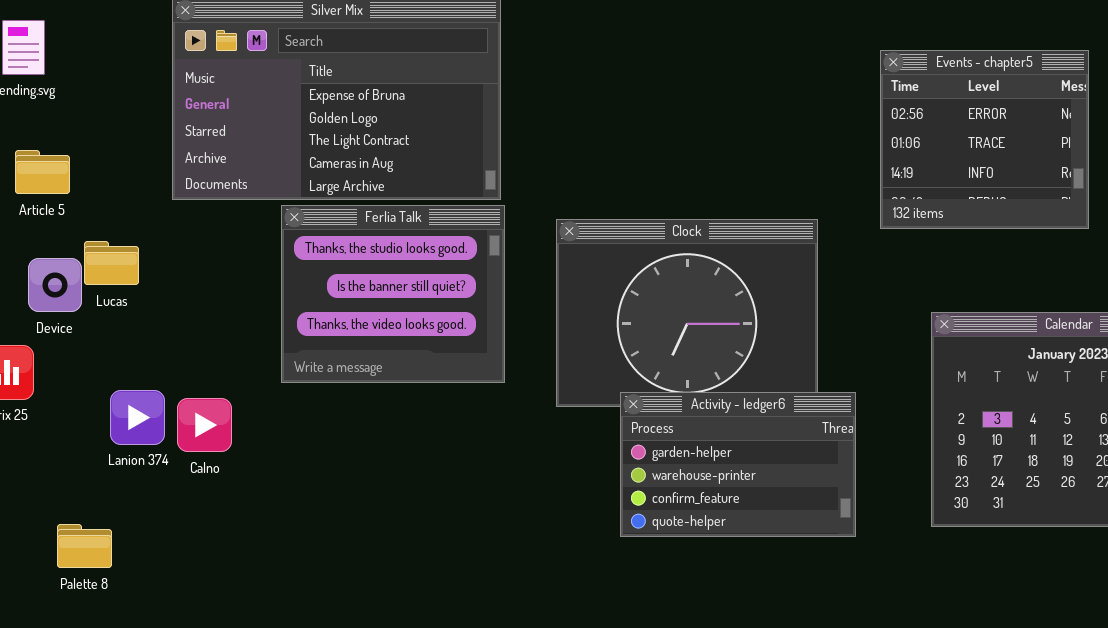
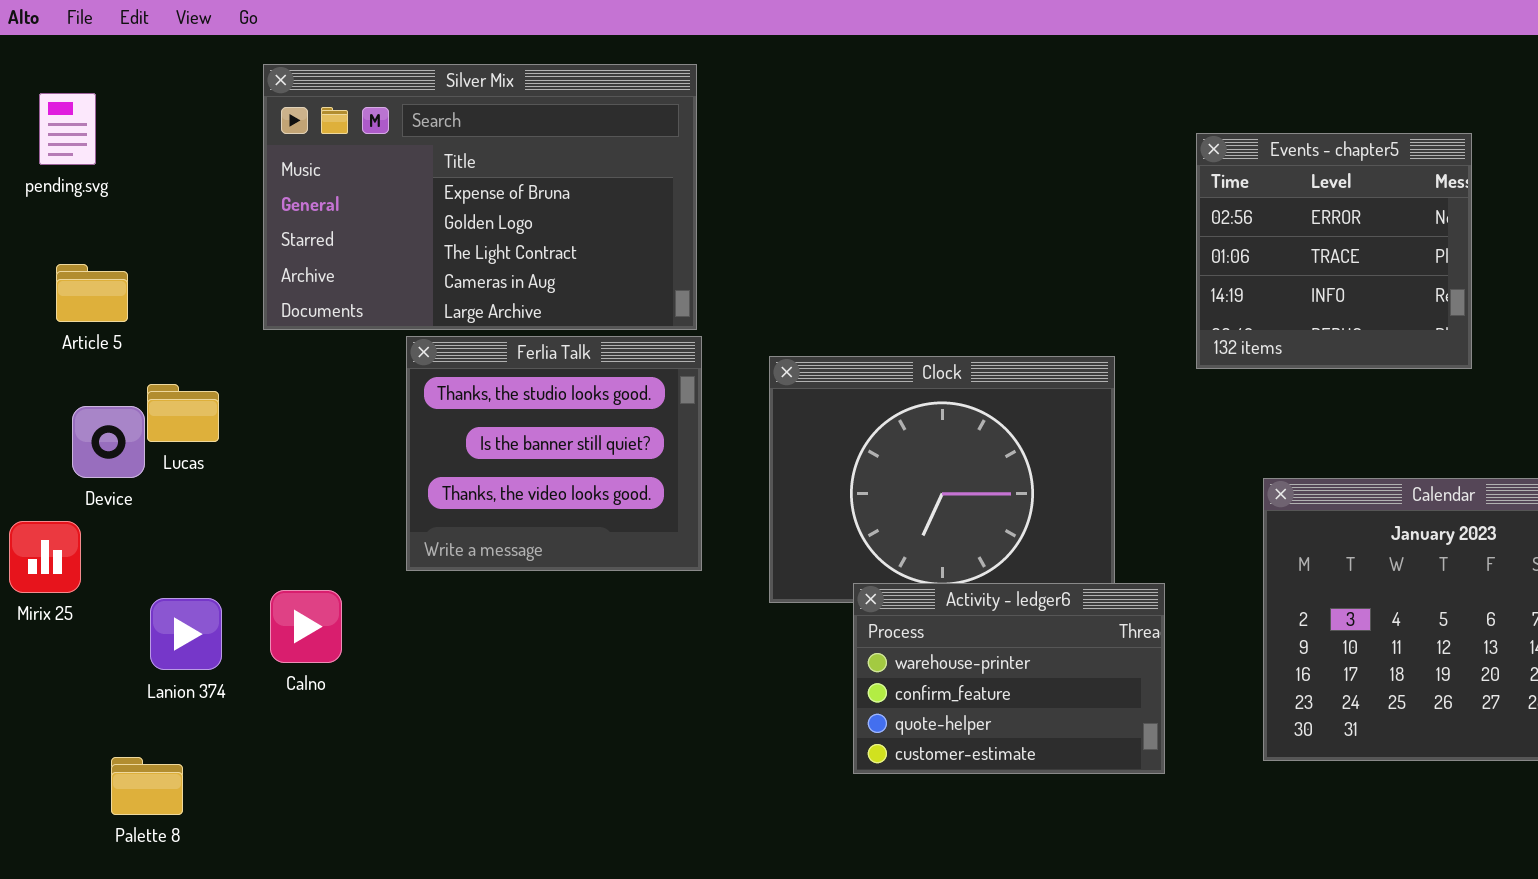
Lanion 374: [110,390,165,445] -> [150,598,222,670], moved
Activity - ledger6: [620,392,856,537] -> [853,583,1165,774], scrolled down 1 row

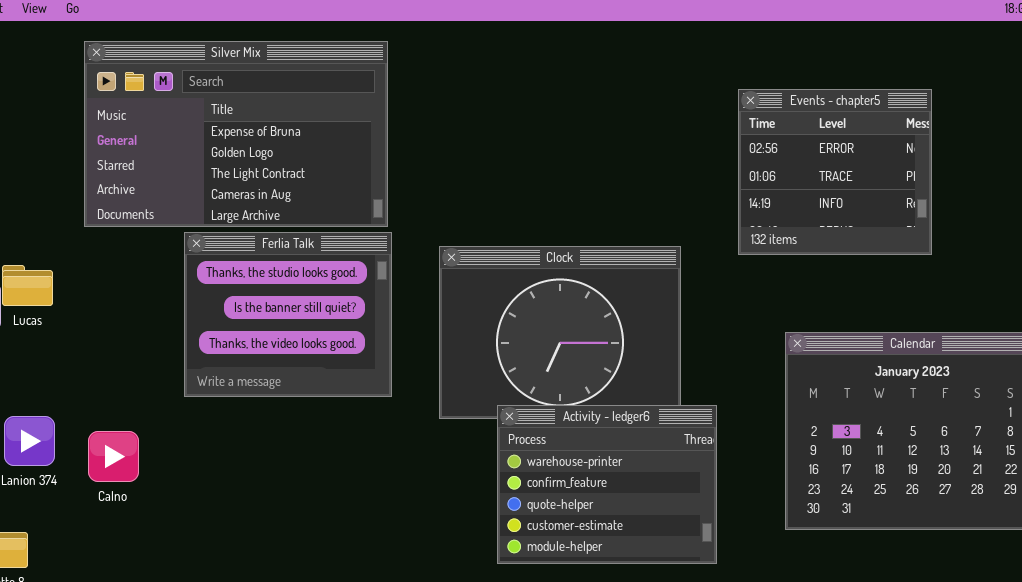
Activity - ledger6: [853,583,1165,774] -> [497,405,717,564], resized
Calno: [270,590,342,663] -> [88,431,139,482], moved

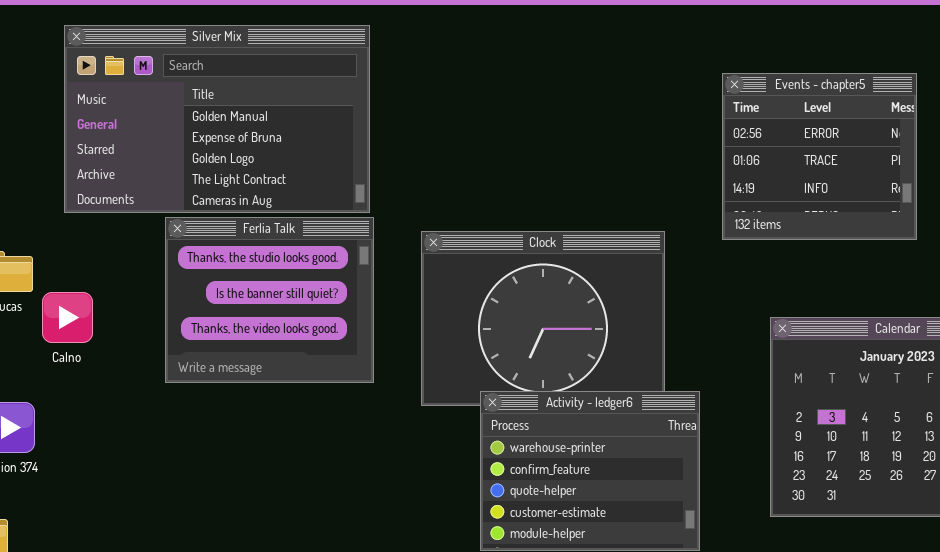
Silver Mix: [84,41,388,227] -> [64,25,370,213], scrolled up 1 row
Calno: [88,431,139,482] -> [42,292,93,343], moved

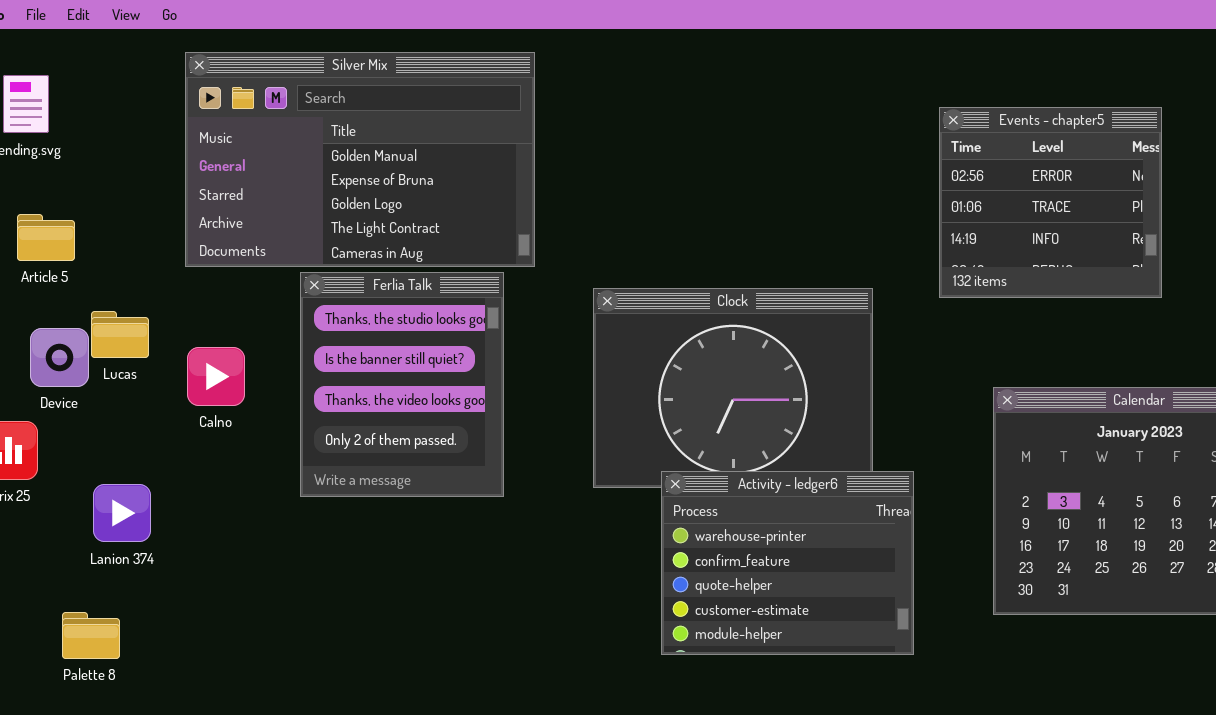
Ferlia Talk: [165,217,374,383] -> [300,272,504,497], resized
Calno: [42,292,93,343] -> [187,347,245,406], moved

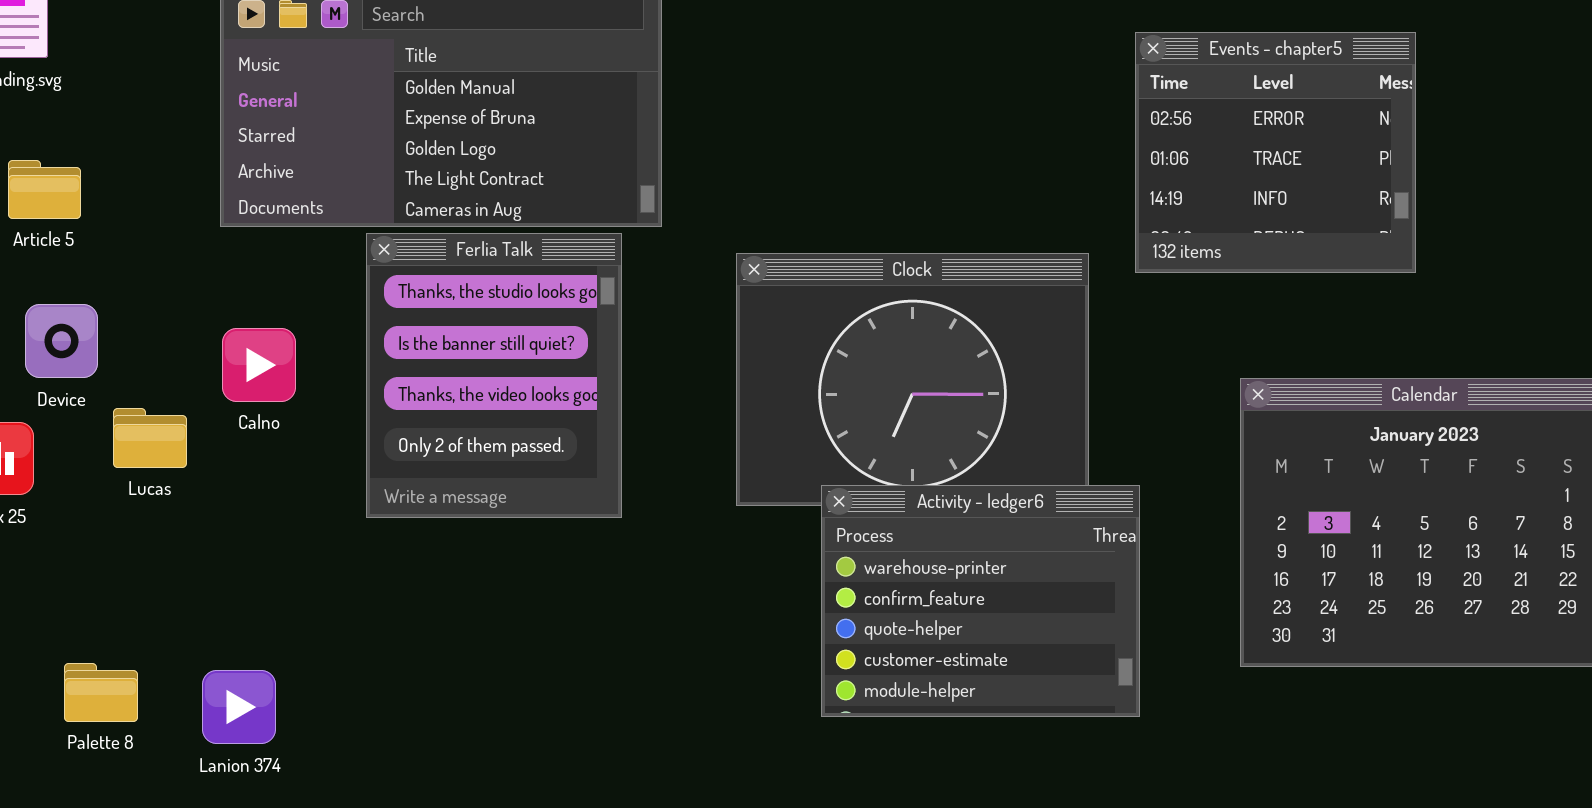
Events - chapter5: [939,107,1162,298] -> [1135,32,1416,273], moved
Lucas: [91,311,149,358] -> [113,408,187,468], moved
Lanion 374: [93,484,151,542] -> [202,670,276,744], moved

